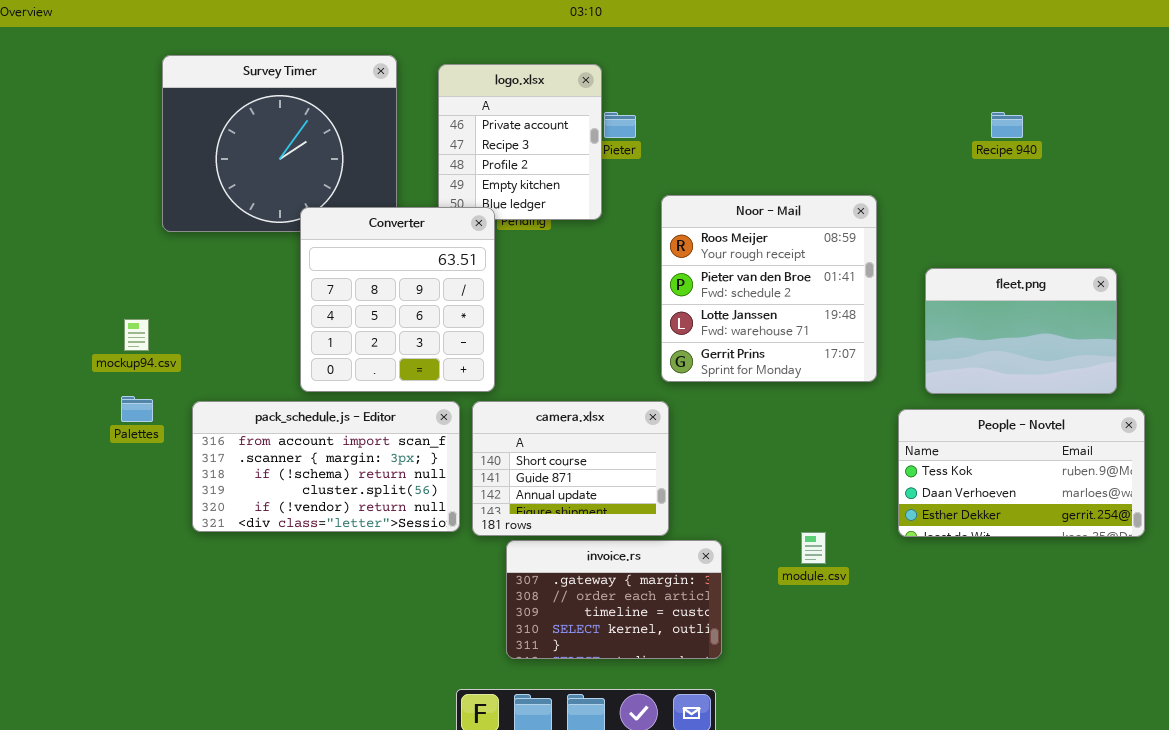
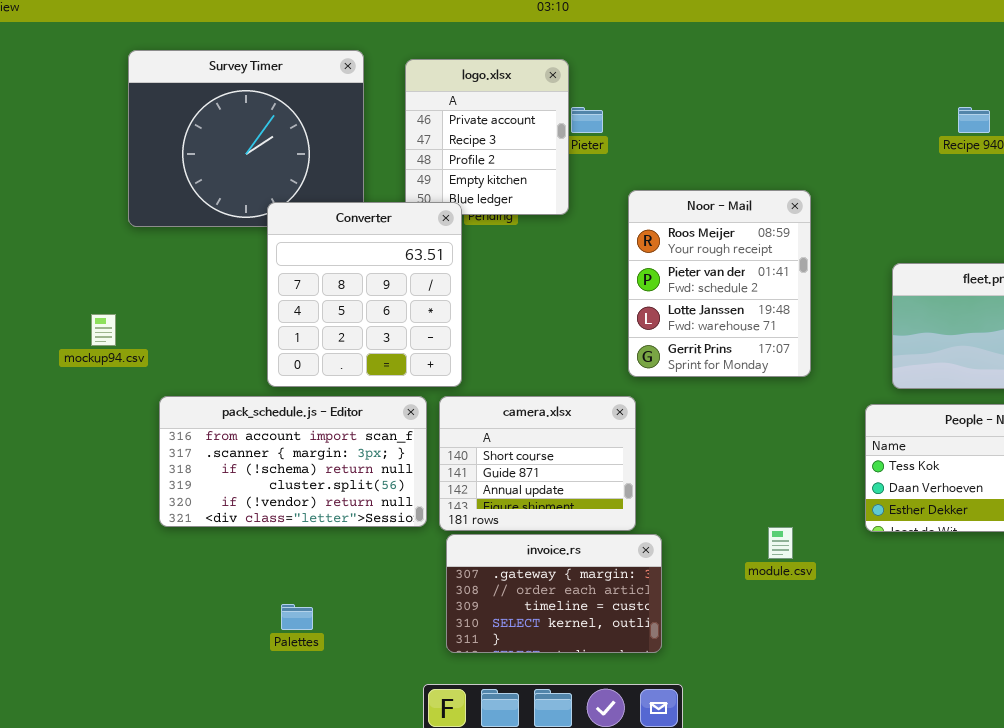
Noor - Mail: [661,195,877,382] -> [628,190,811,377], resized
Palettes: [121,396,153,422] -> [281,604,313,630], moved
invoice.rs: [506,540,722,659] -> [446,534,662,653], moved

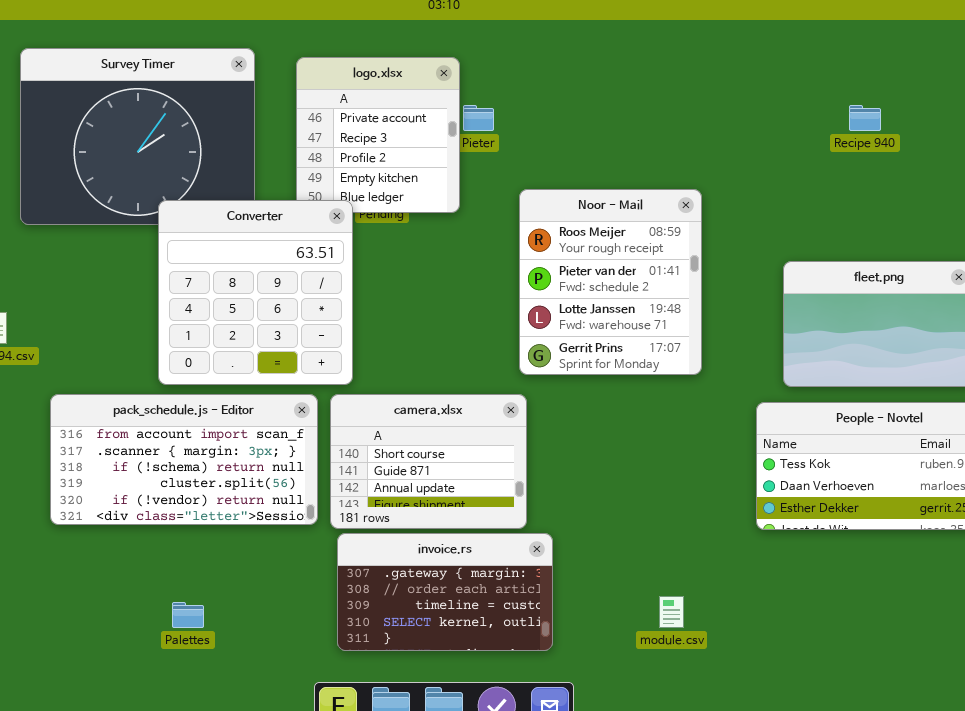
module.csv: [768,527,793,559] -> [659,596,684,628], moved

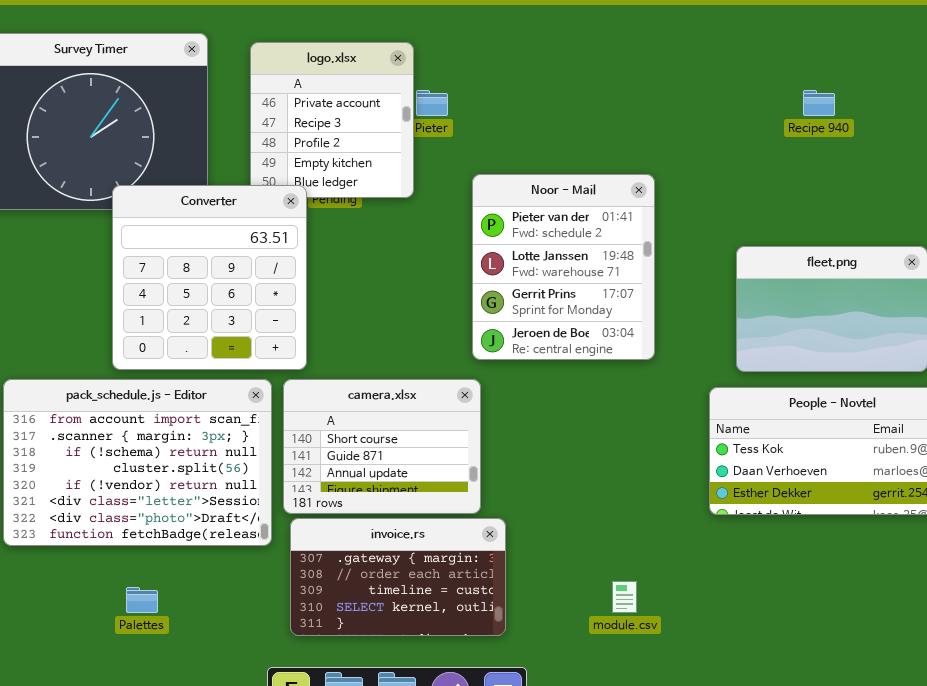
Noor - Mail: [519,189,702,375] -> [472,174,655,360], scrolled down 1 row
pack_schedule.js - Editor: [50,394,318,525] -> [3,379,272,546], resized

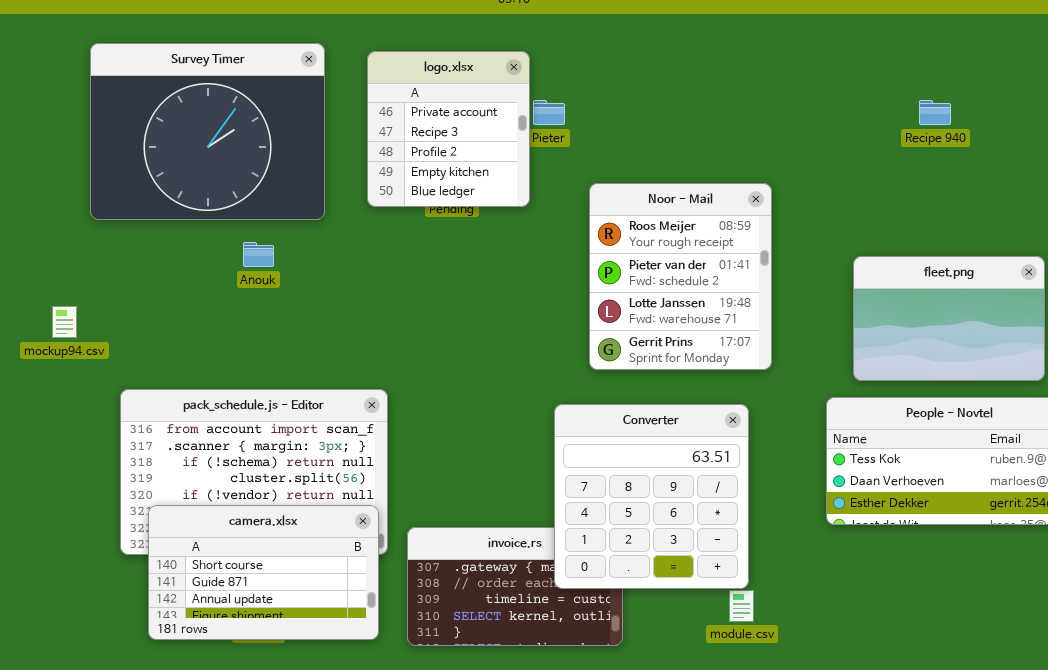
Noor - Mail: [472,174,655,360] -> [589,183,772,370], scrolled up 1 row
Converter: [112,185,307,370] -> [554,404,749,589], moved
camera.xlsx: [283,379,481,514] -> [148,505,379,640], moved, resized

